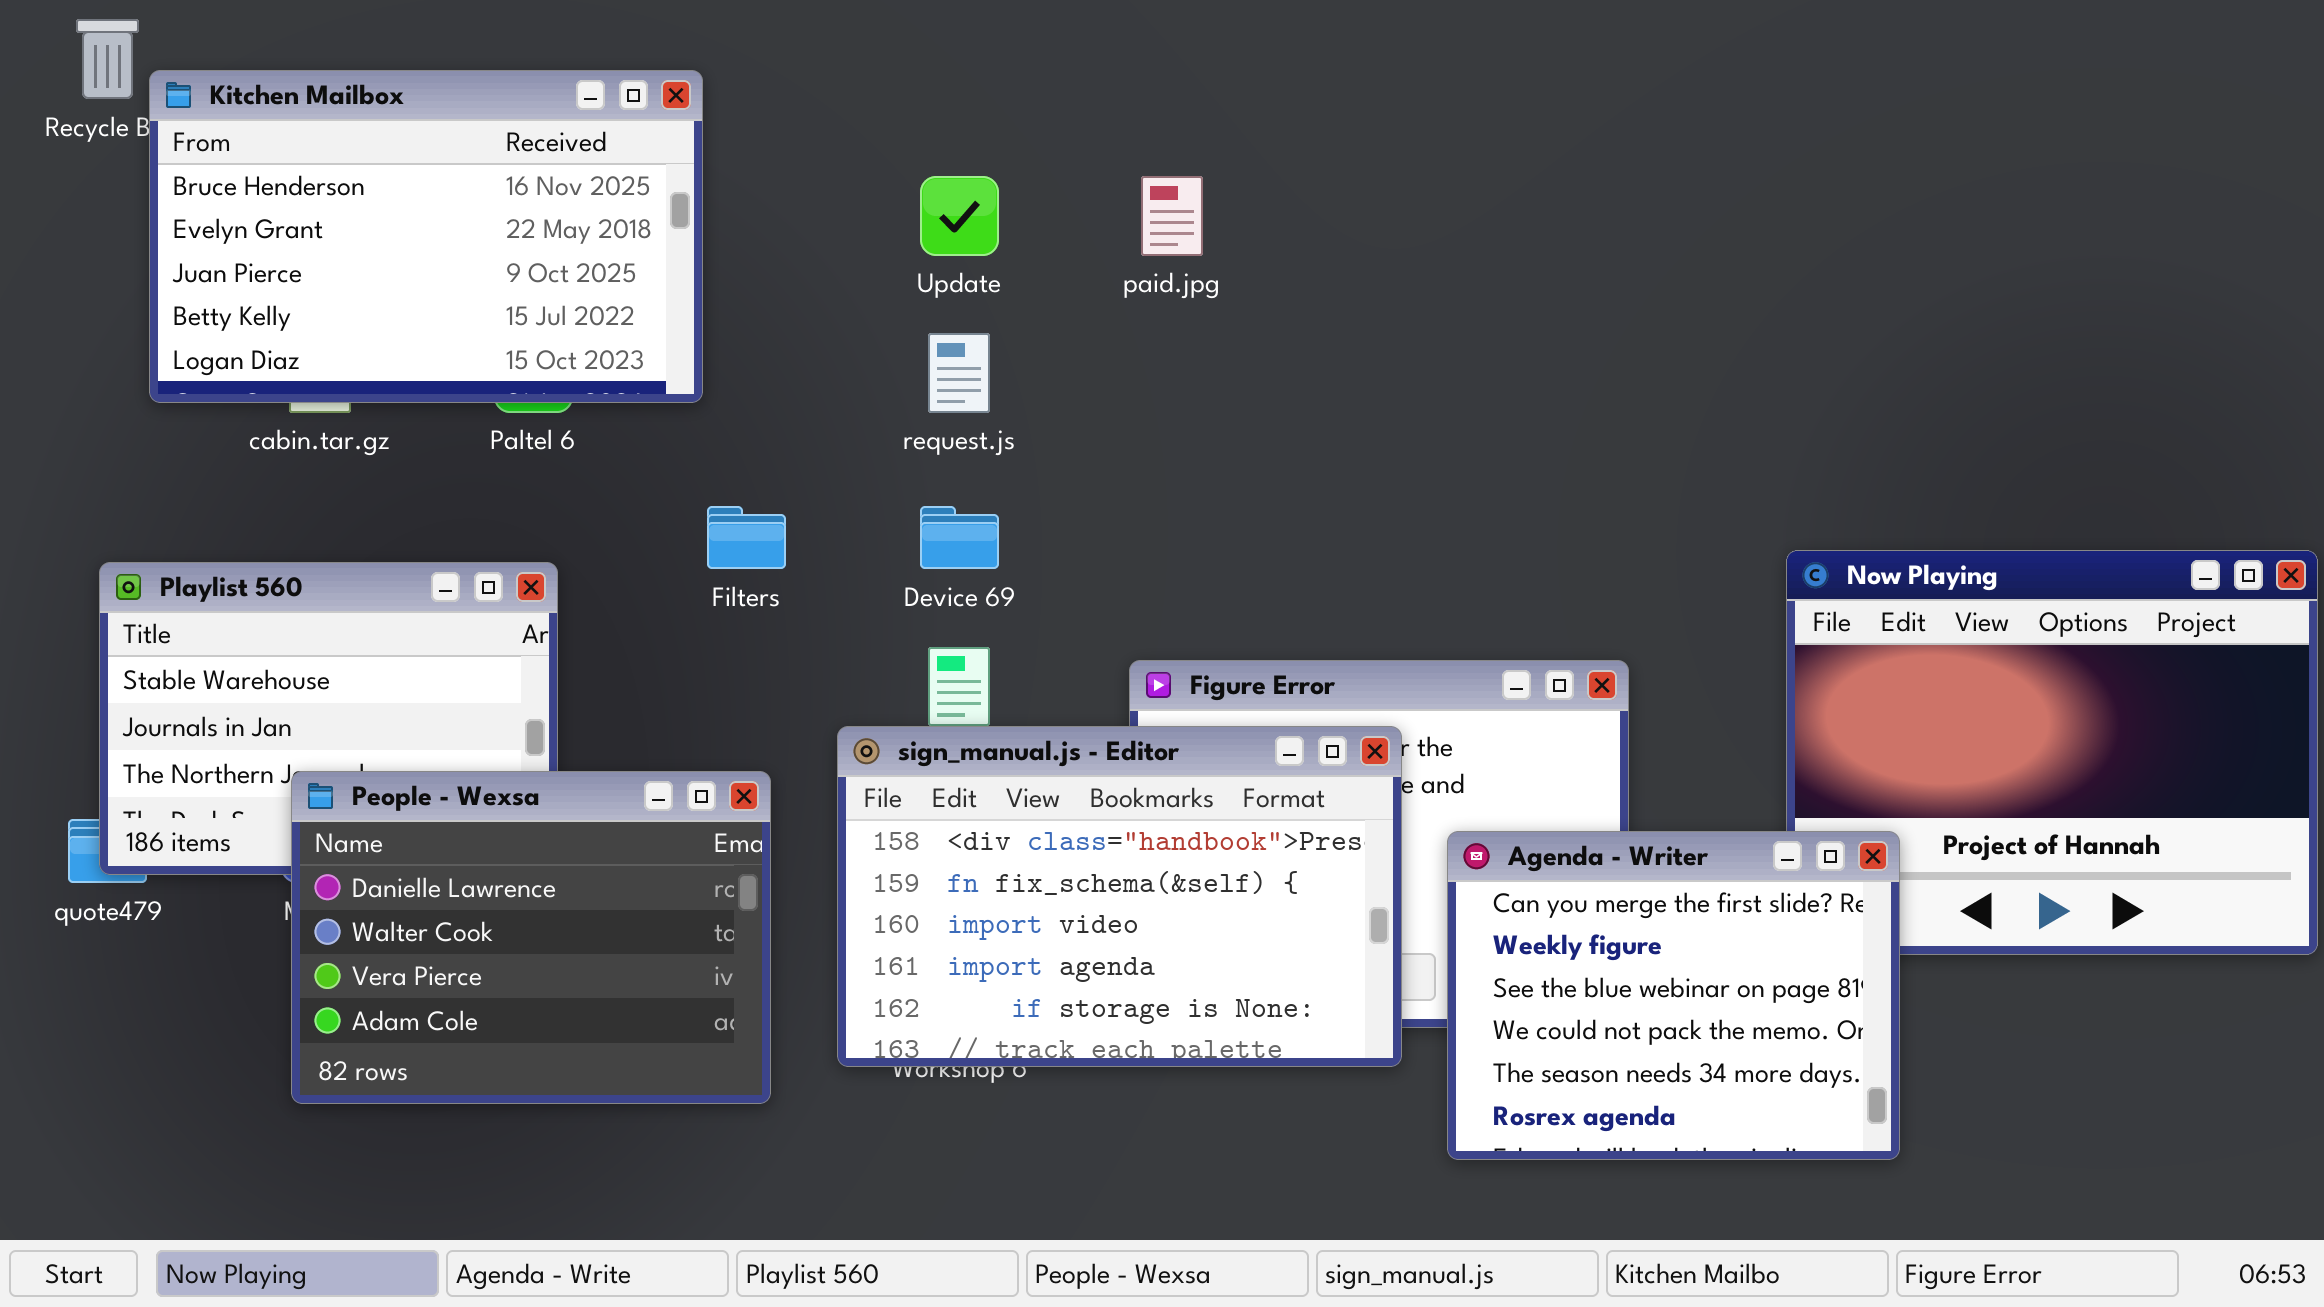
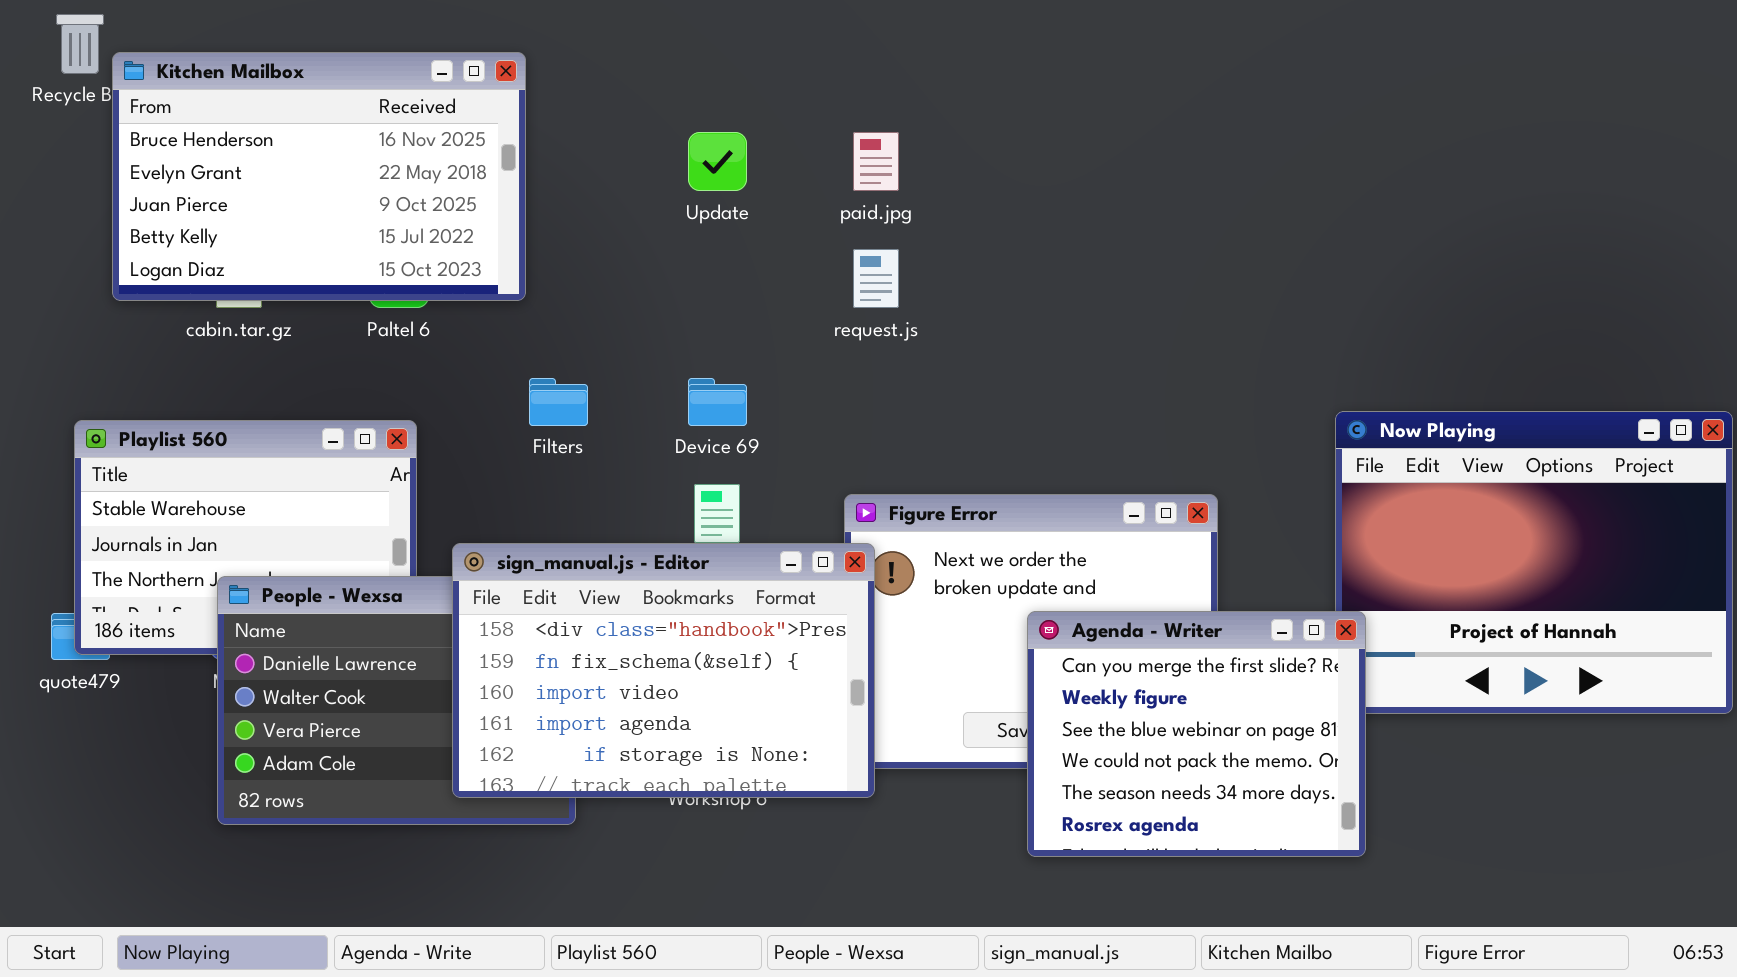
request.js: [928,333,990,413] -> [853,249,899,308], moved
sign_manual.js - Editor: [837,726,1402,1067] -> [452,543,875,798], moved
Agenda - Writer: [1447,831,1900,1160] -> [1027,611,1366,857], moved

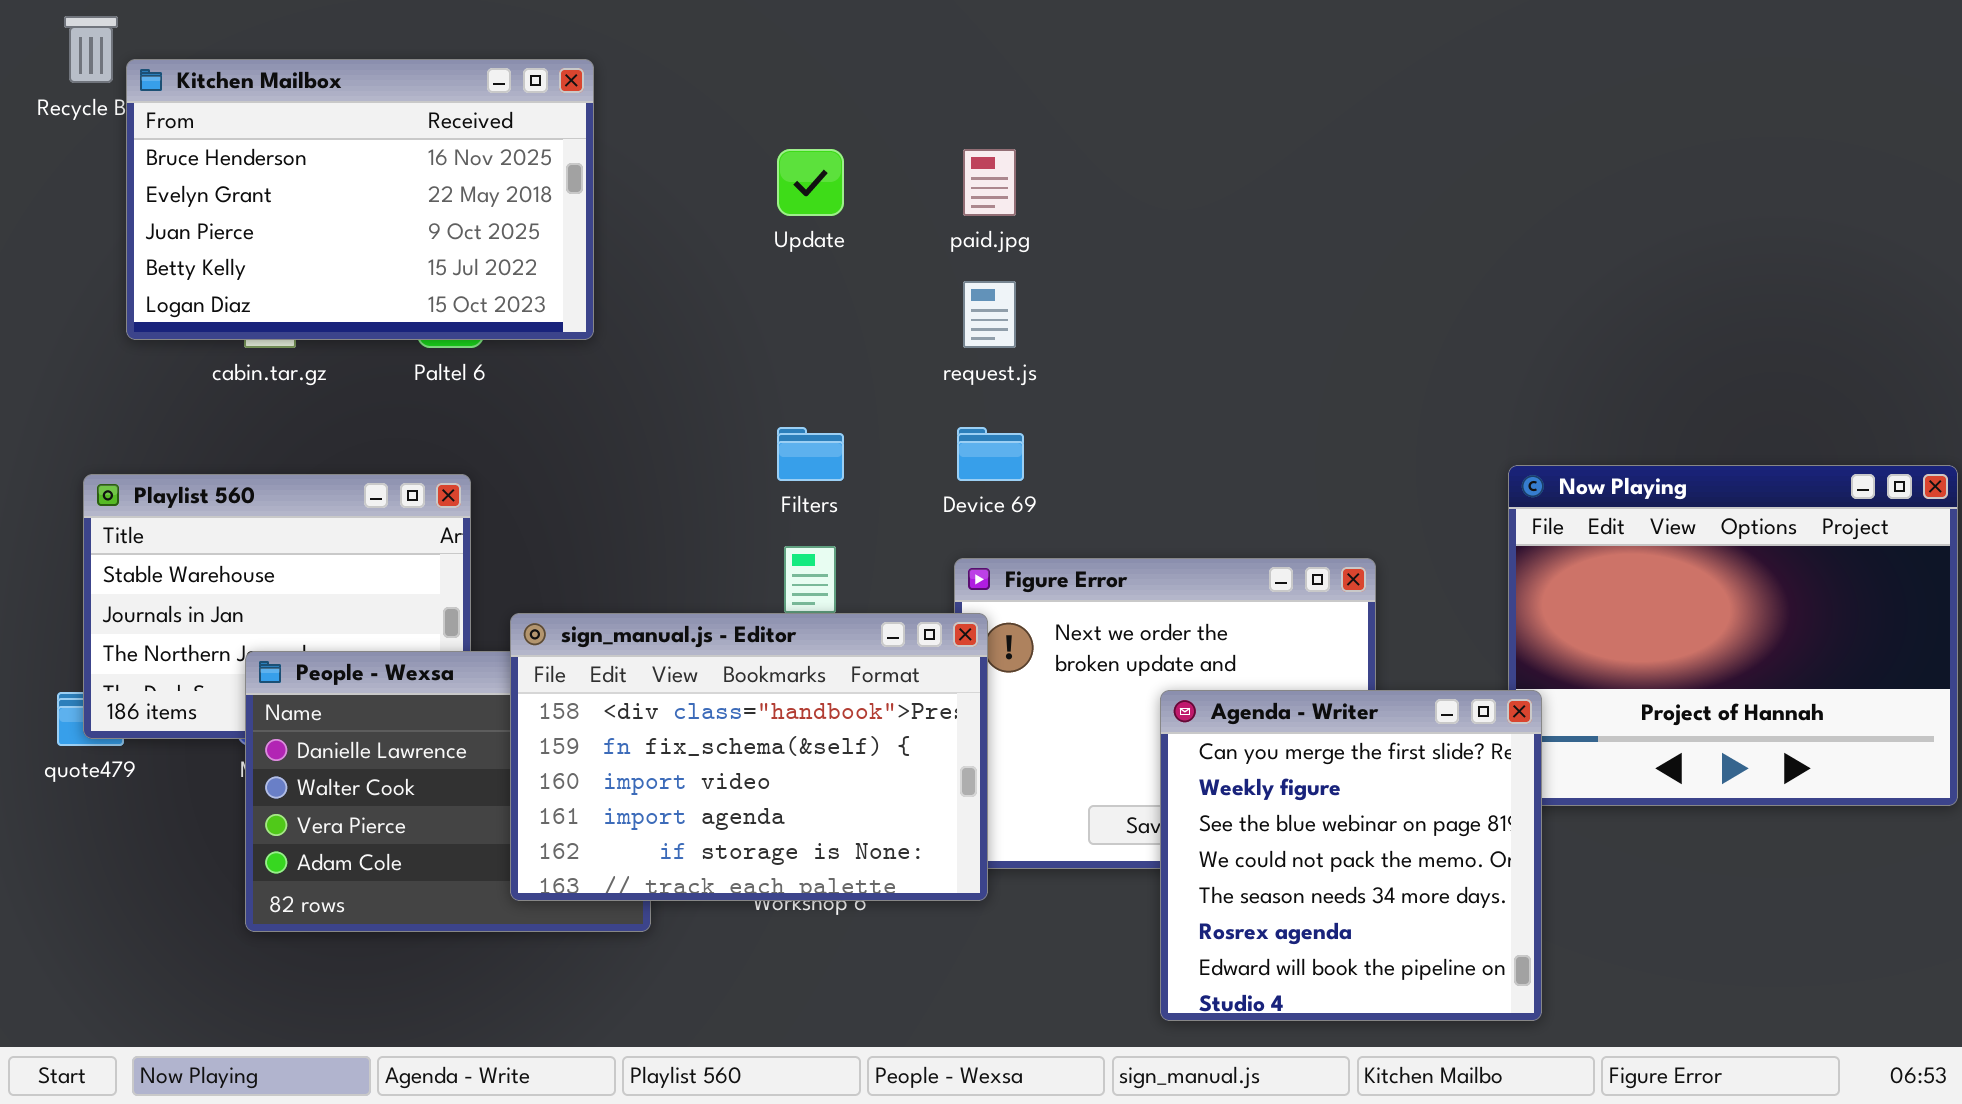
Filters: [529,378,588,426] -> [777,427,844,481], moved
Device 69: [688,378,747,426] -> [957,427,1024,481], moved
Agenda - Writer: [1027,611,1366,857] -> [1160,690,1542,1021], resized

